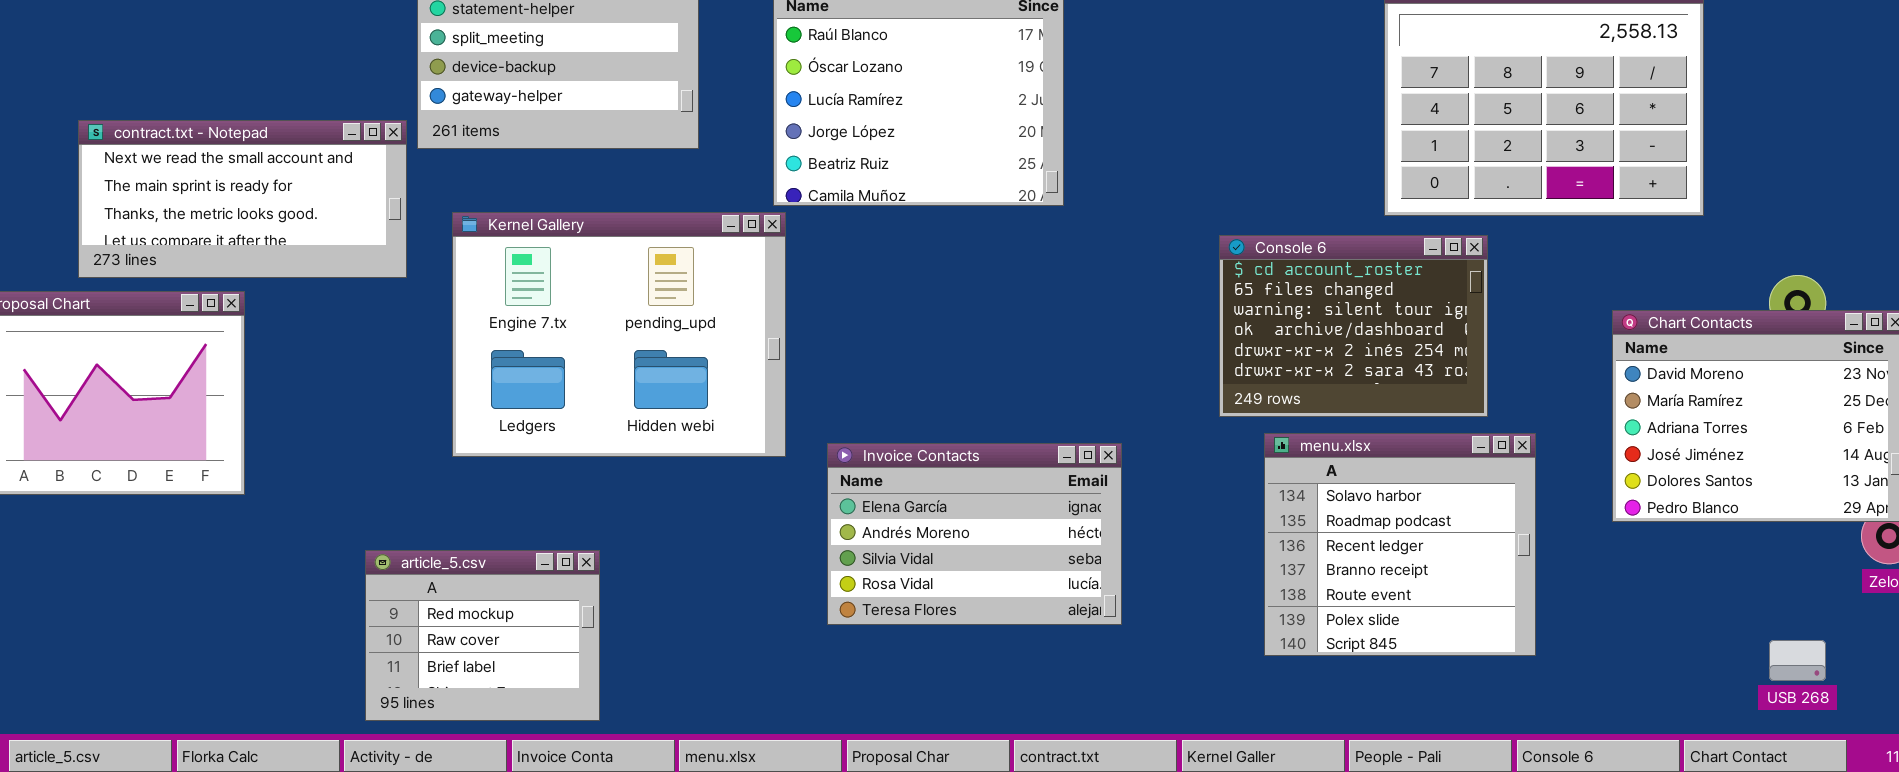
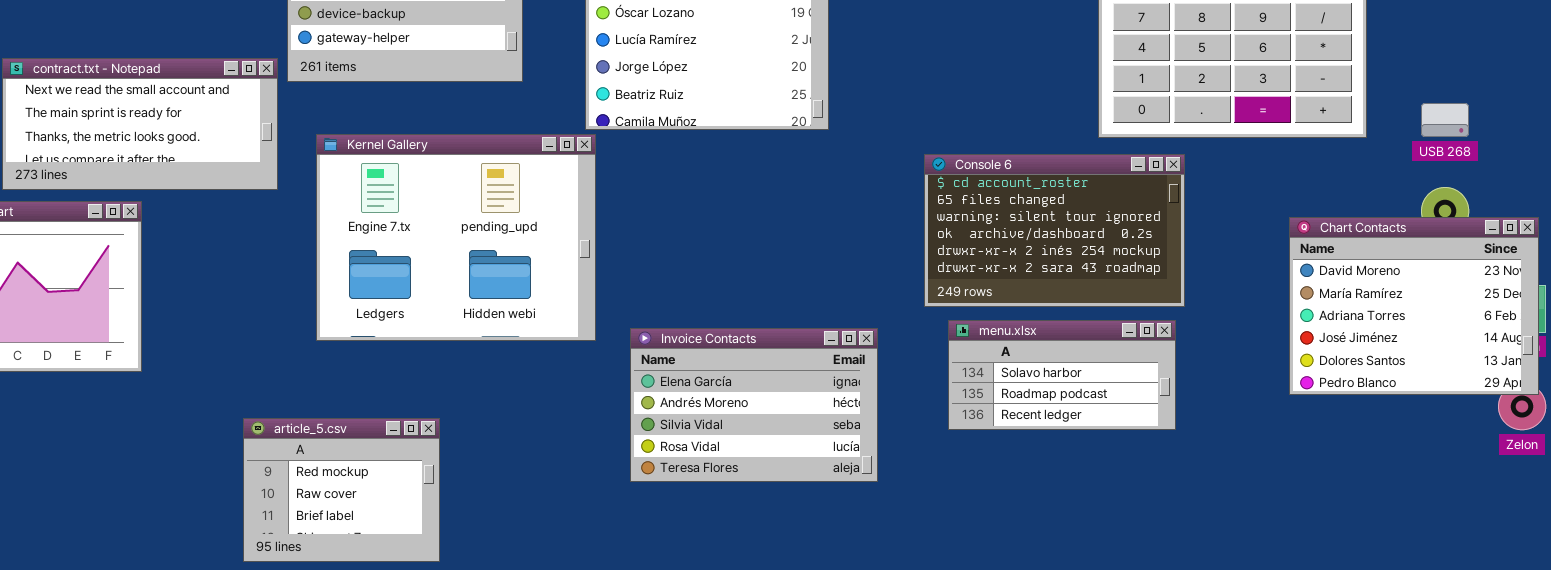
Console 6: [1219,235,1488,417] -> [924,154,1185,307], resized
menu.xlsx: [1264,433,1536,656] -> [948,320,1176,430], moved, resized
USB 268: [1769,640,1826,681] -> [1421,103,1469,137], moved

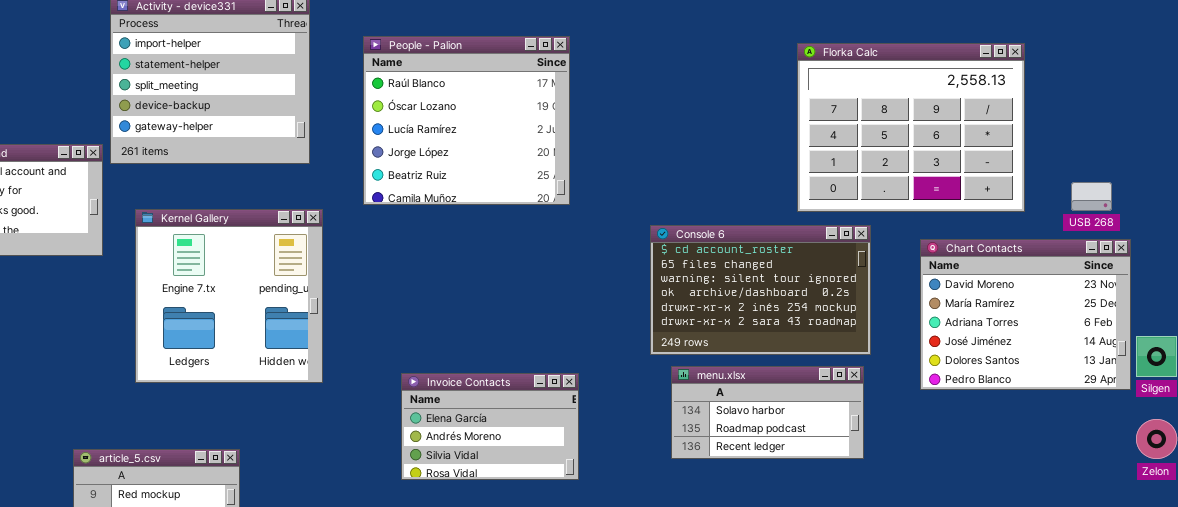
Kernel Gallery: [316,134,596,341] -> [135,209,323,383], resized
Chart Contacts: [1289,217,1539,395] -> [920,239,1131,390], moved
Invoice Contacts: [630,328,878,482] -> [401,373,579,480], resized

